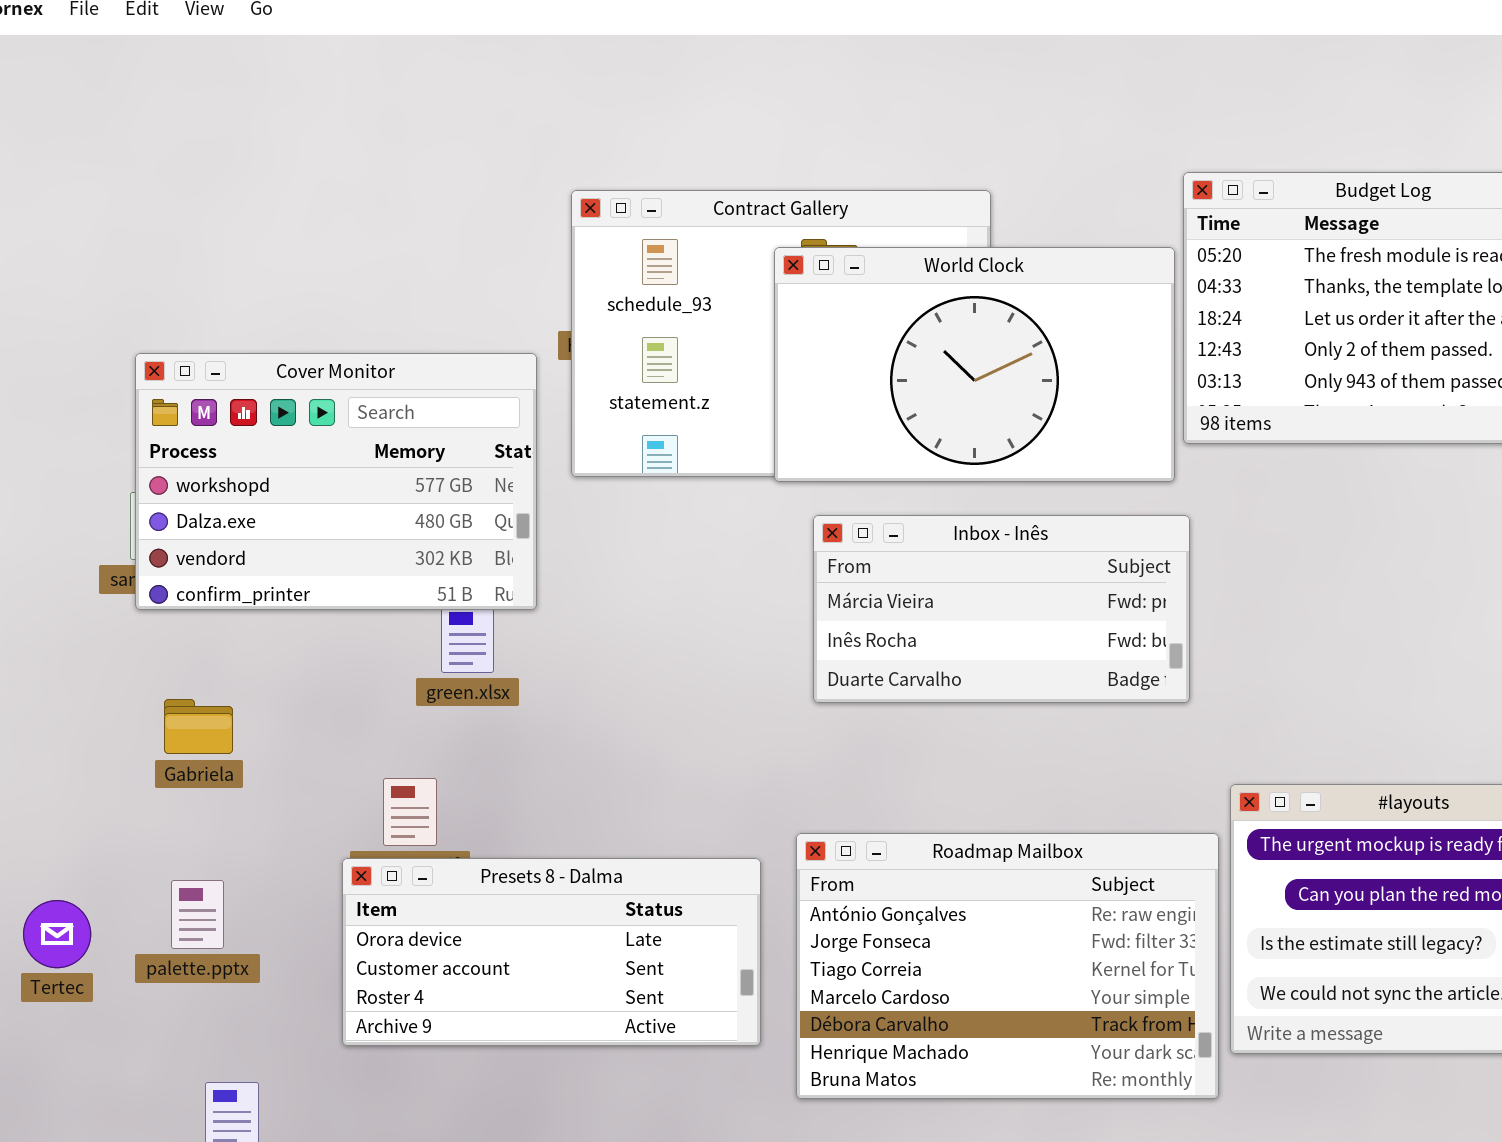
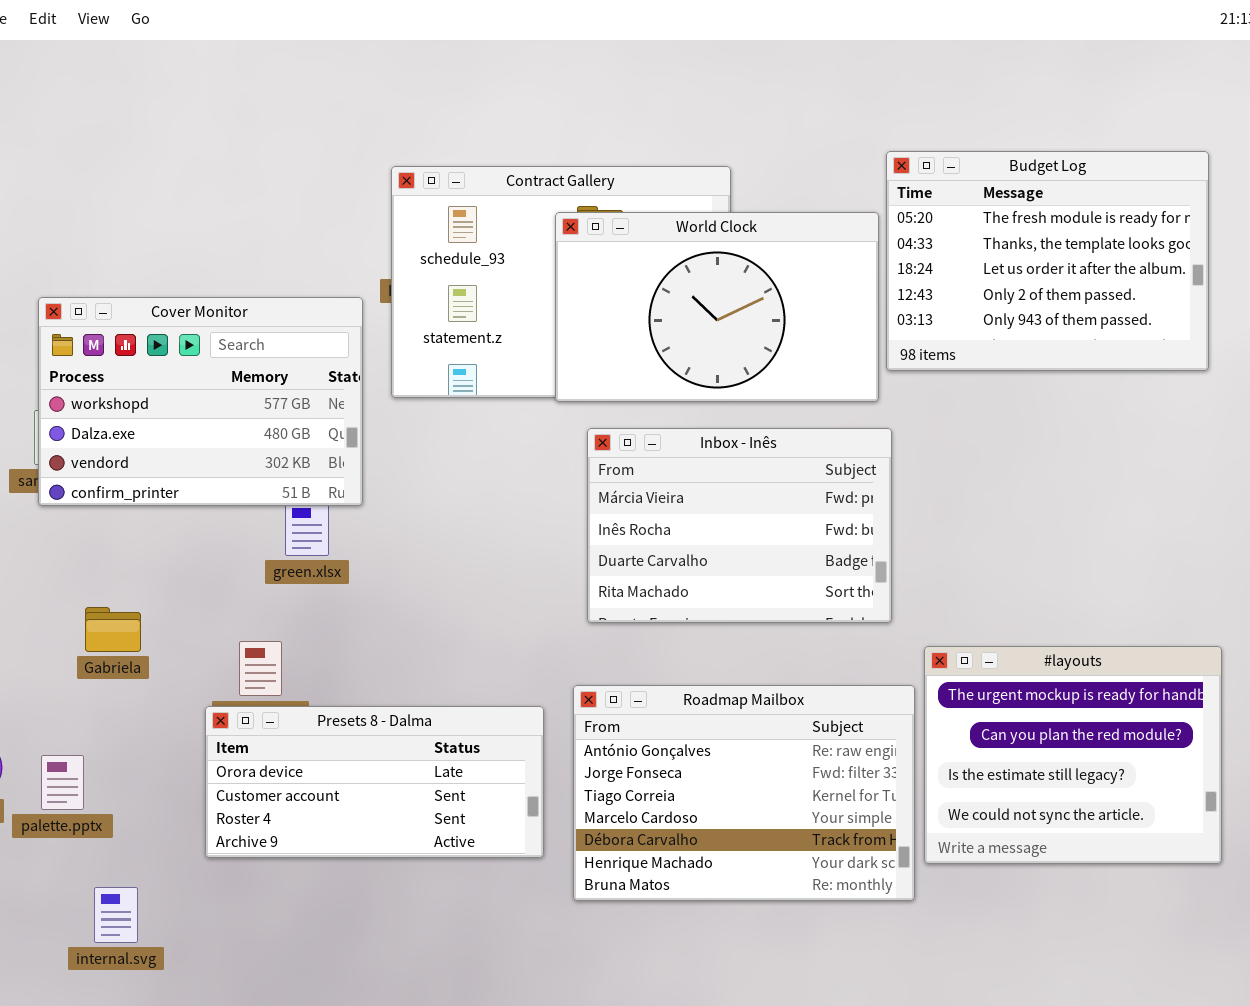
Inbox - Inês: [813,515,1190,703] -> [587,428,892,623], resized
Gabriela: [164,699,233,754] -> [85,607,141,652], moved
palette.pptx: [171,880,224,949] -> [41,755,84,810], moved

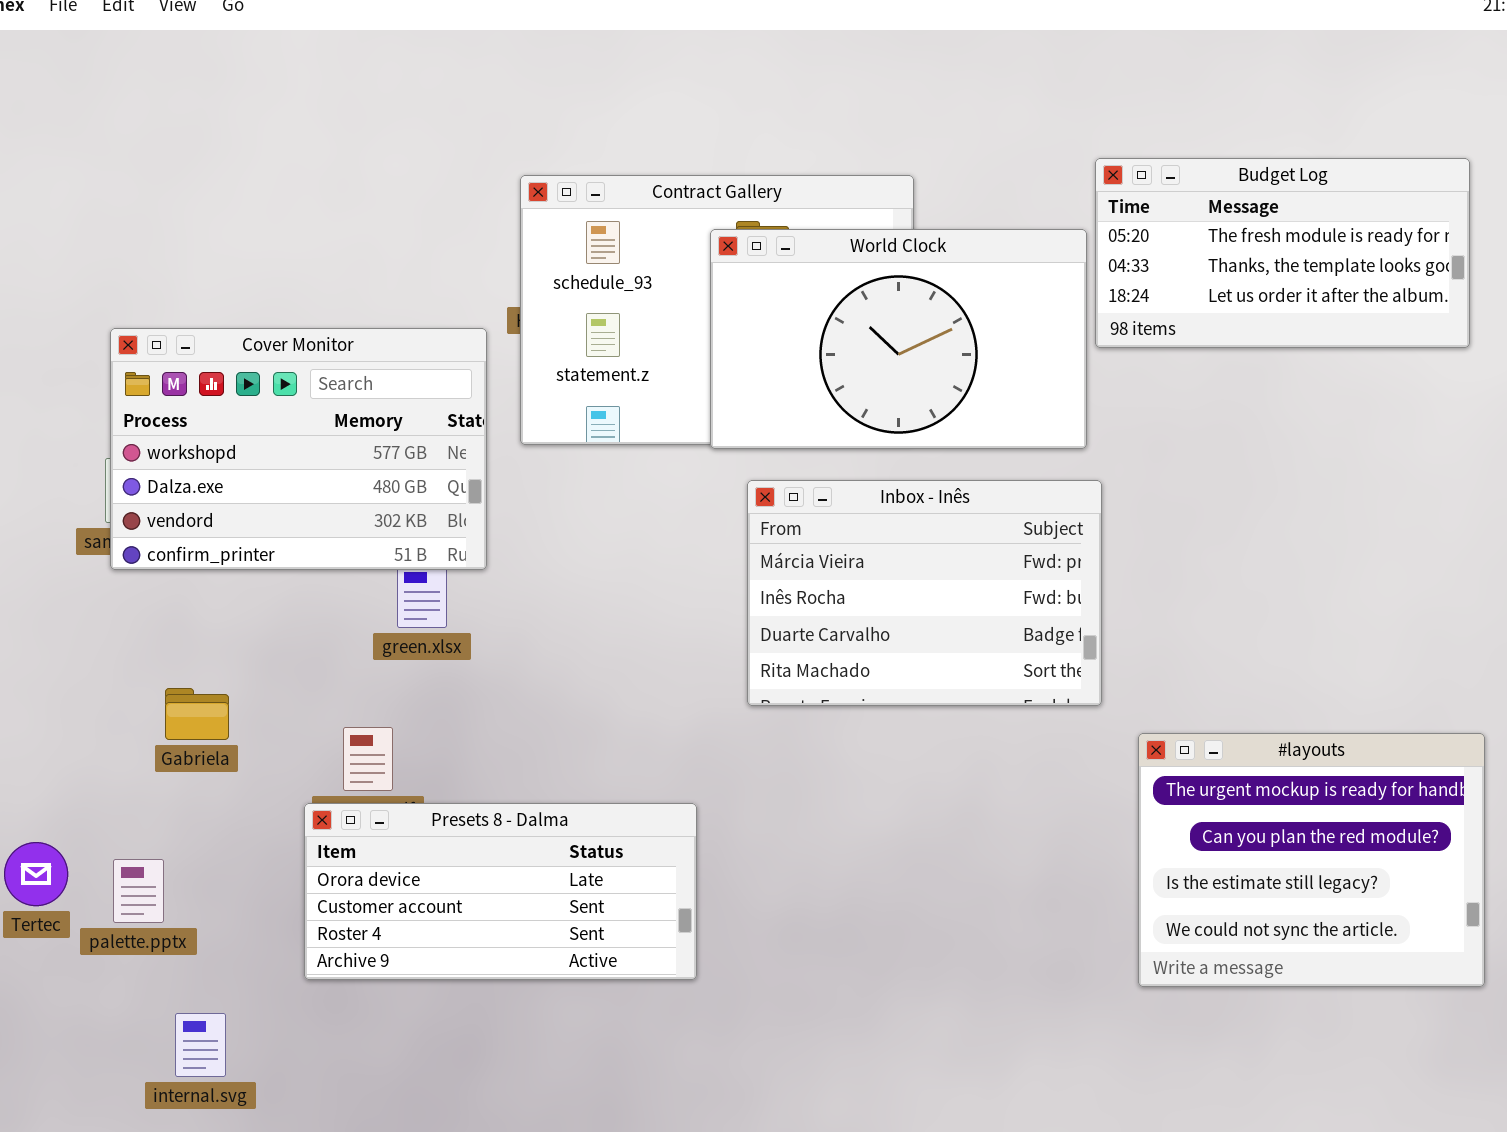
Budget Log: [886,151,1209,371] -> [1095,158,1470,348], resized
Roadmap Mailbox: [573,685,915,901] -> none, closed

